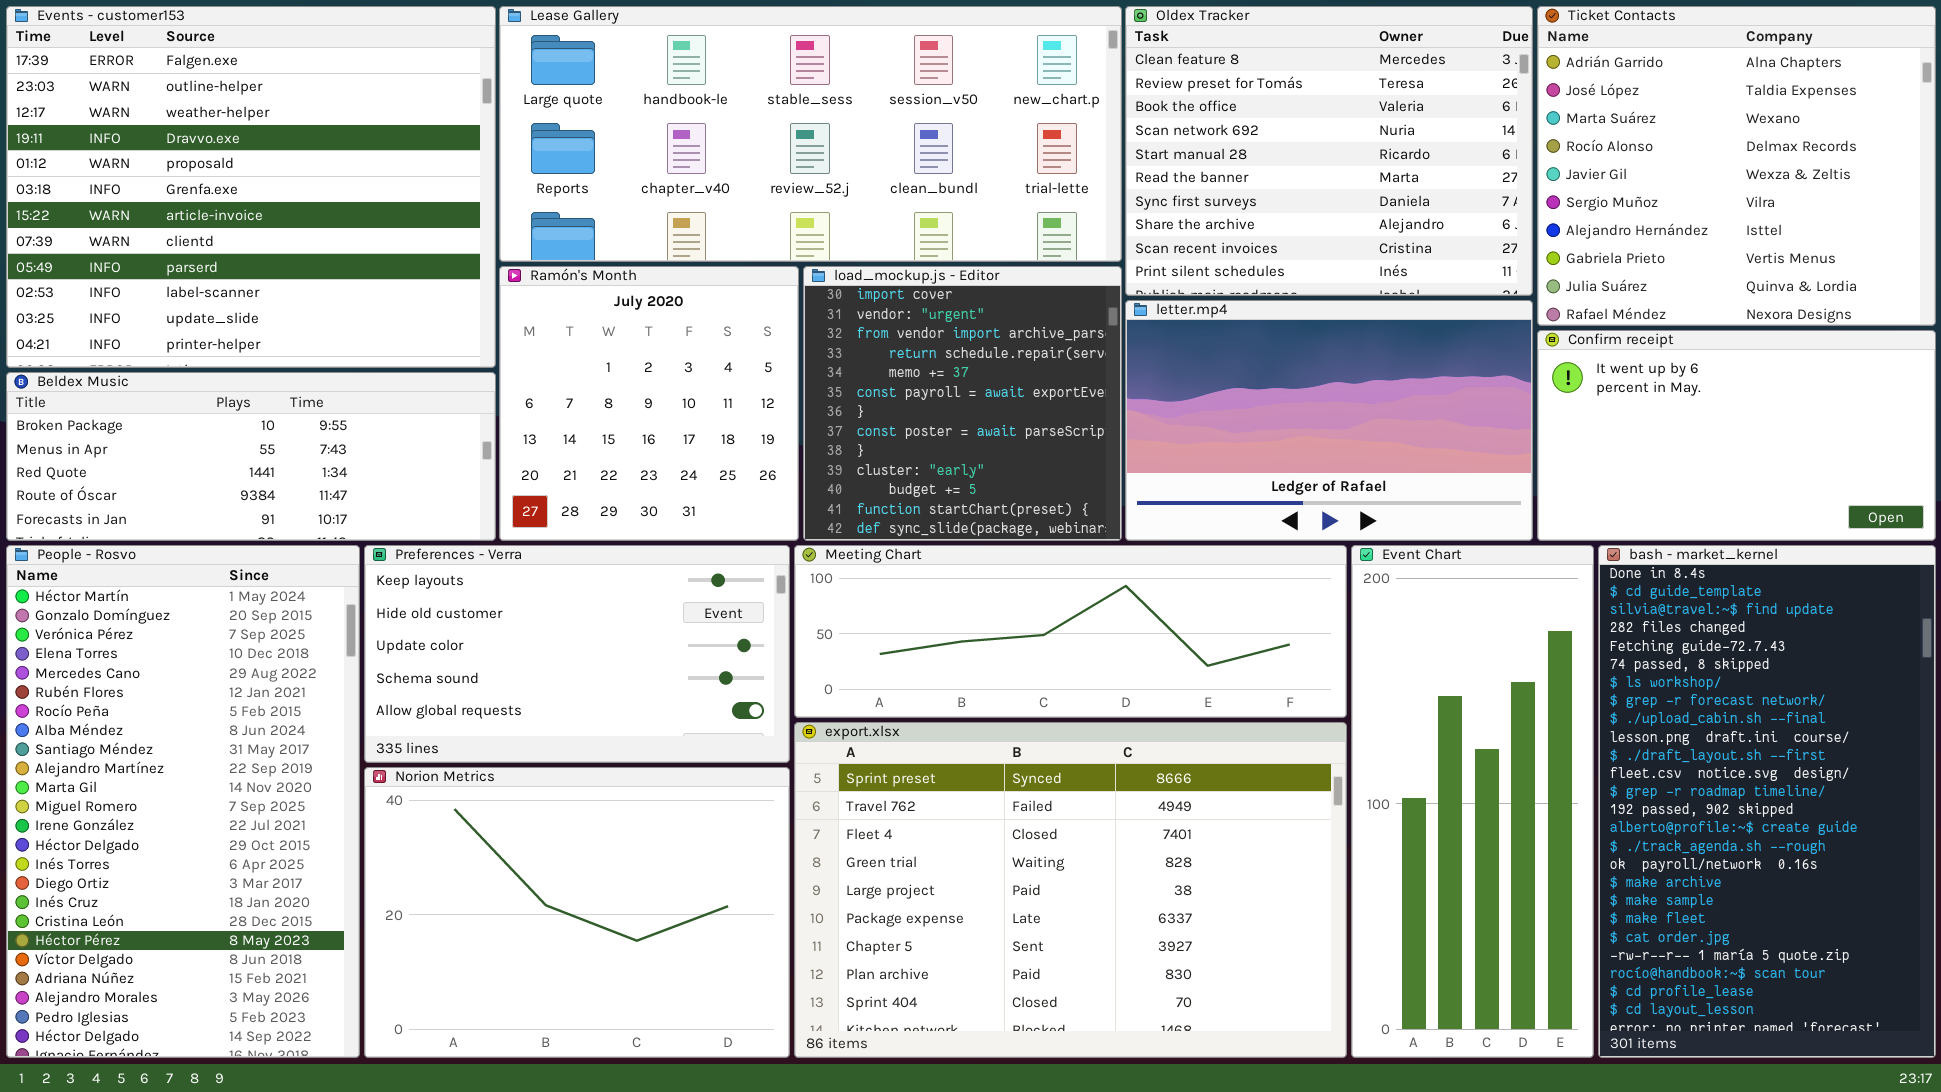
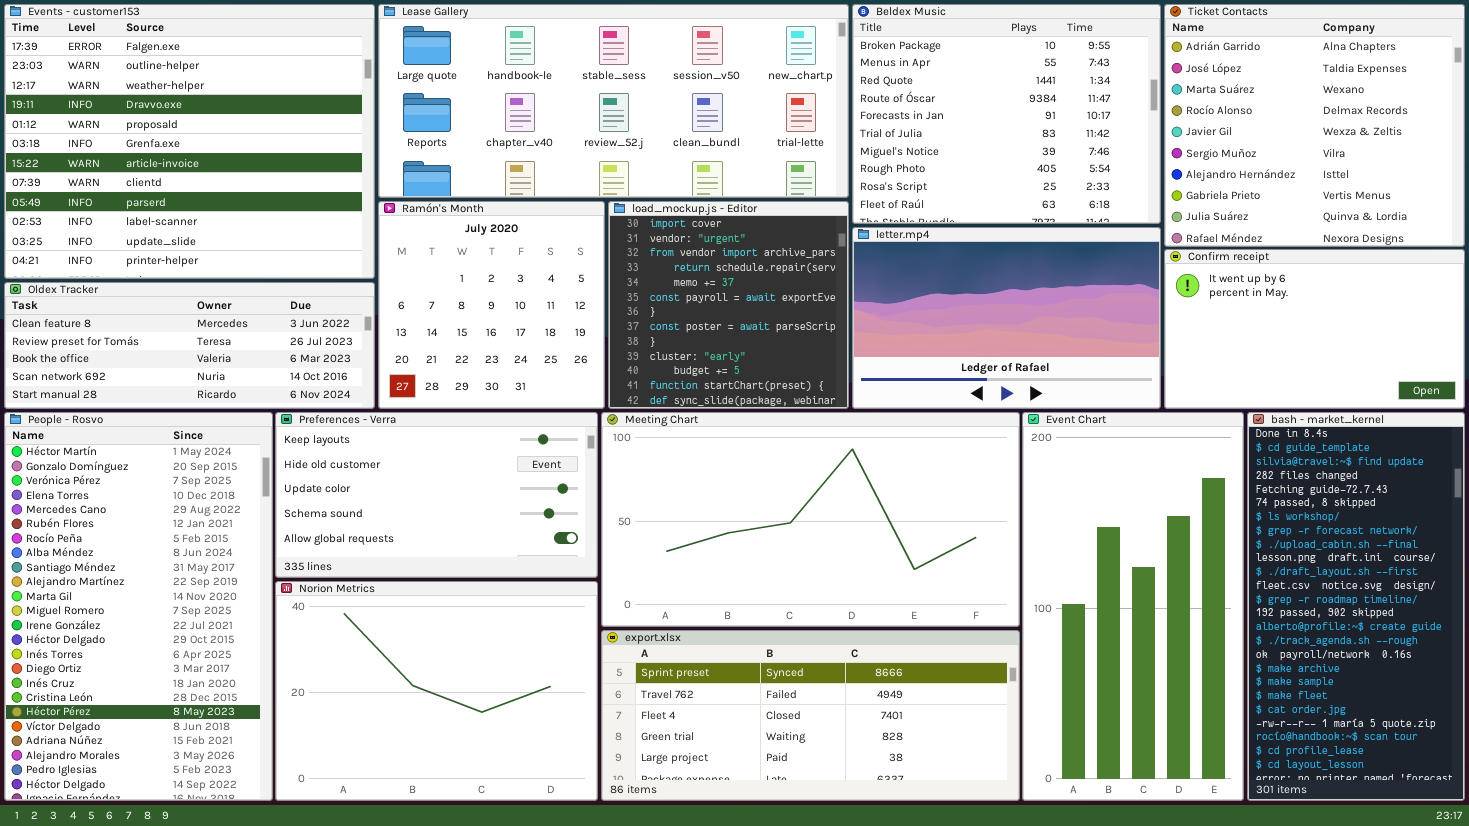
Oldex Tracker: [1125,6,1533,296] -> [4,282,375,409], moved, resized
Beldex Music: [6,372,496,541] -> [852,4,1161,224], moved, resized
Meeting Chart: [794,545,1347,718] -> [601,412,1020,627], resized
Event Chart: [1351,545,1594,1058] -> [1022,412,1244,801], resized
bash - market_kernel: [1598,545,1936,1058] -> [1247,412,1465,801], resized
export.xlsx: [794,722,1347,1058] -> [601,630,1020,801], resized

